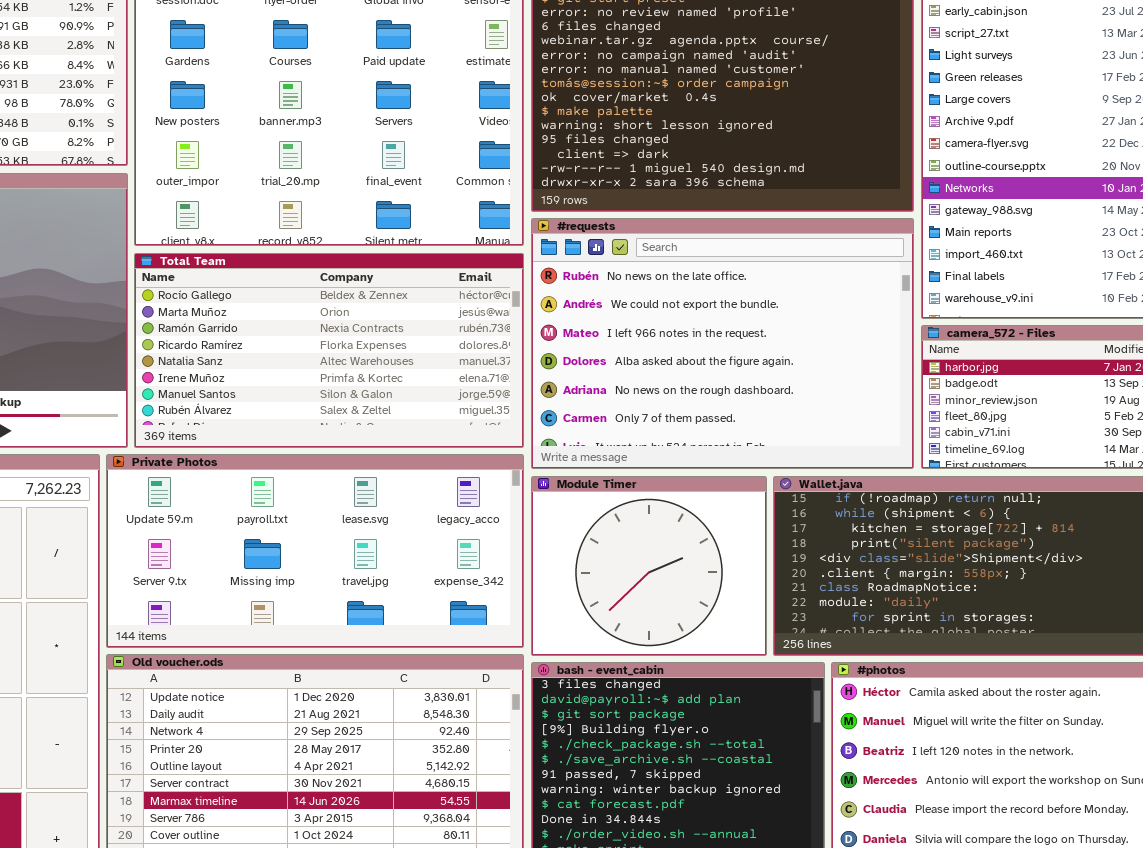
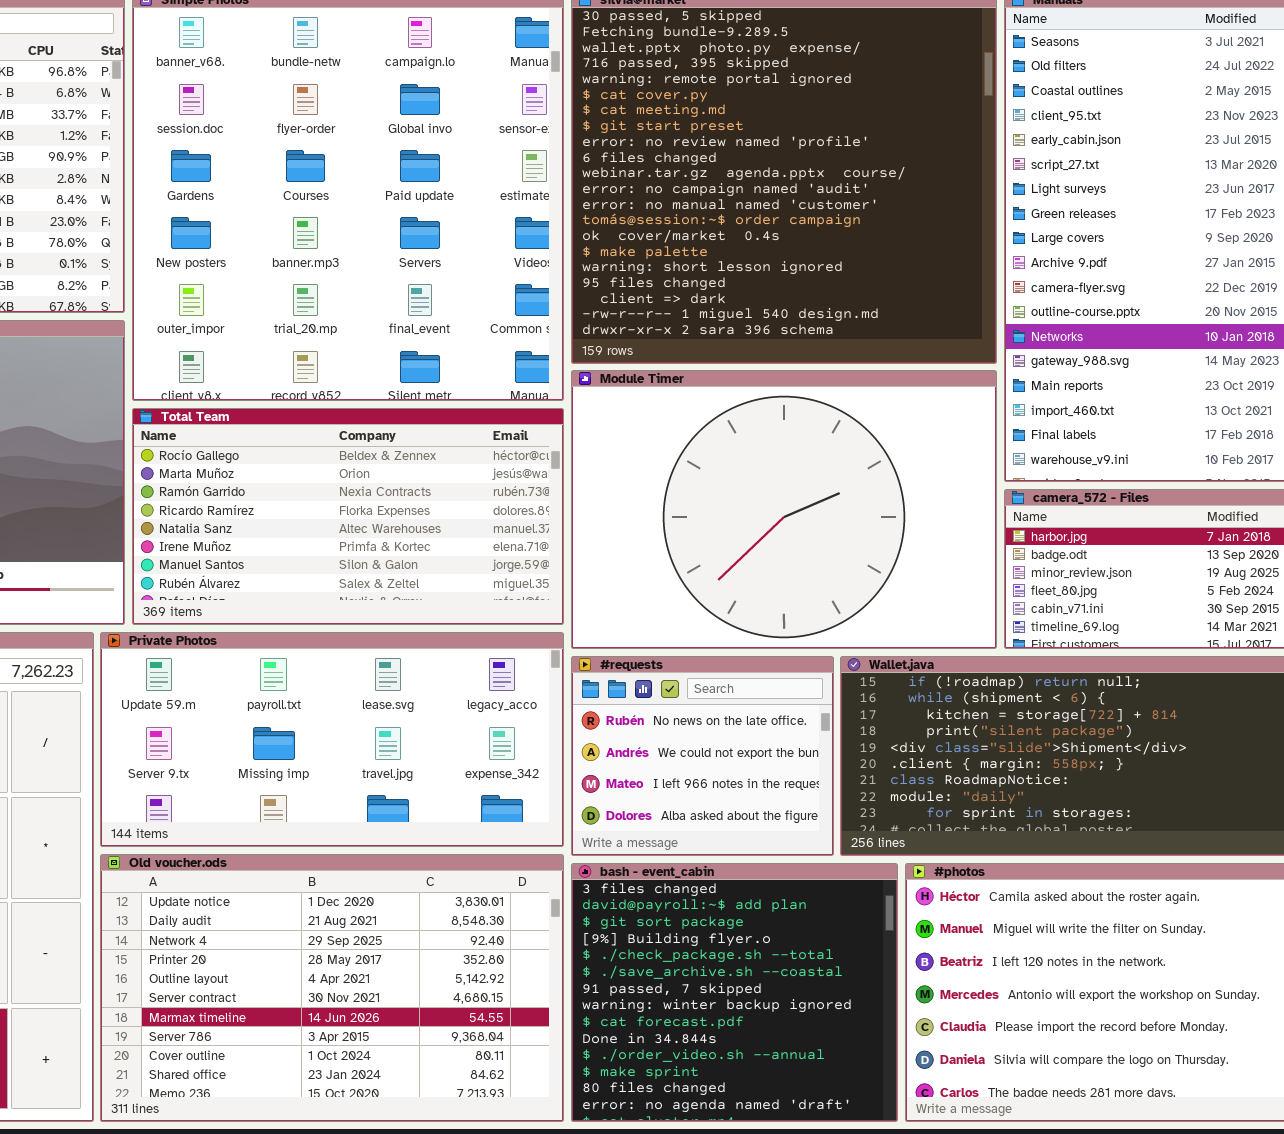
#requests: [531,218,914,469] -> [571,656,834,856], moved, resized
Module Timer: [531,476,767,656] -> [571,370,997,649], moved, resized

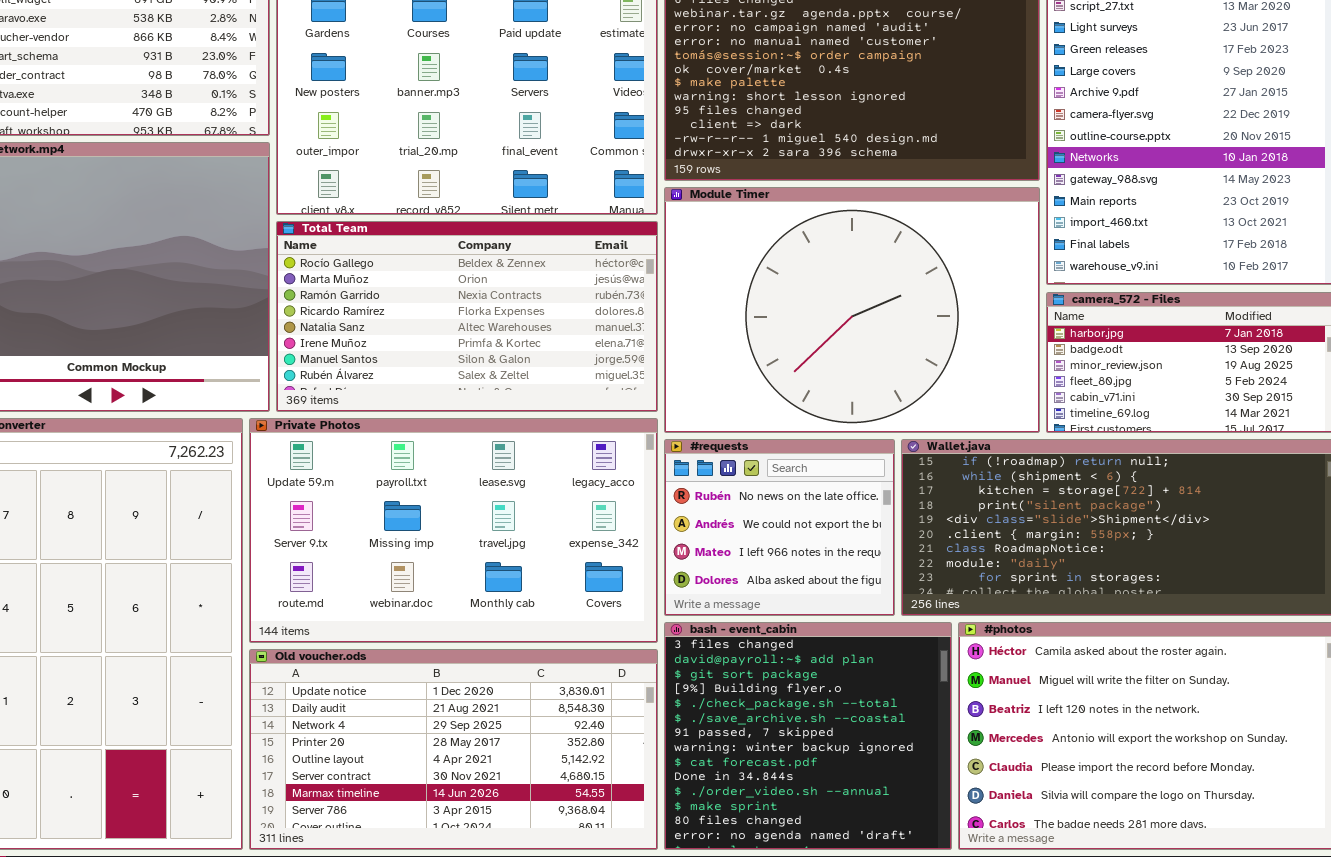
Private Photos: [100,632,564,847] -> [249,418,658,643], resized
Old voucher.ods: [100,854,564,1122] -> [249,649,658,850], resized

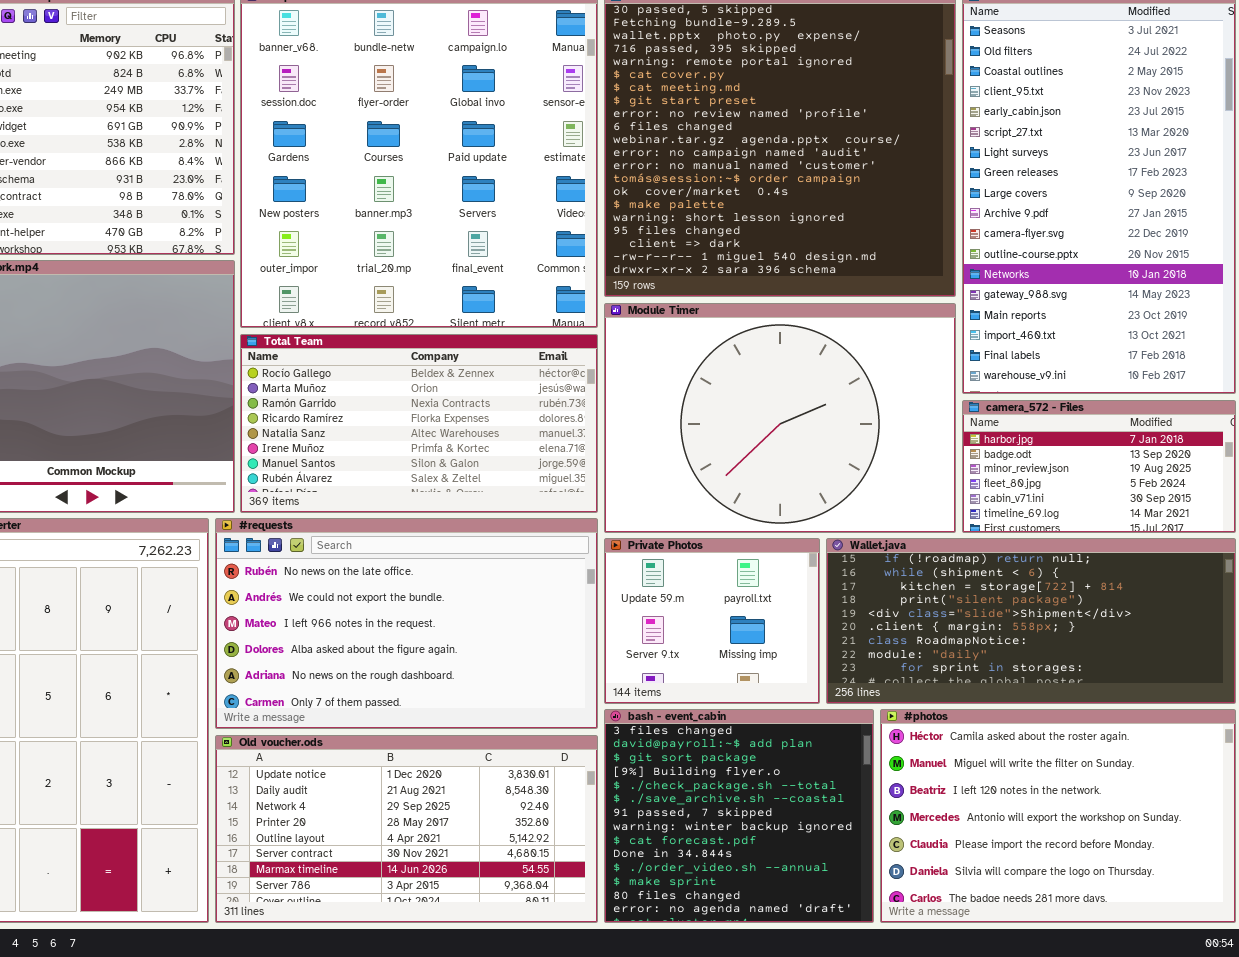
Private Photos: [249,418,658,643] -> [604,538,820,704], moved, resized
#requests: [664,439,895,616] -> [215,518,598,729], moved, resized

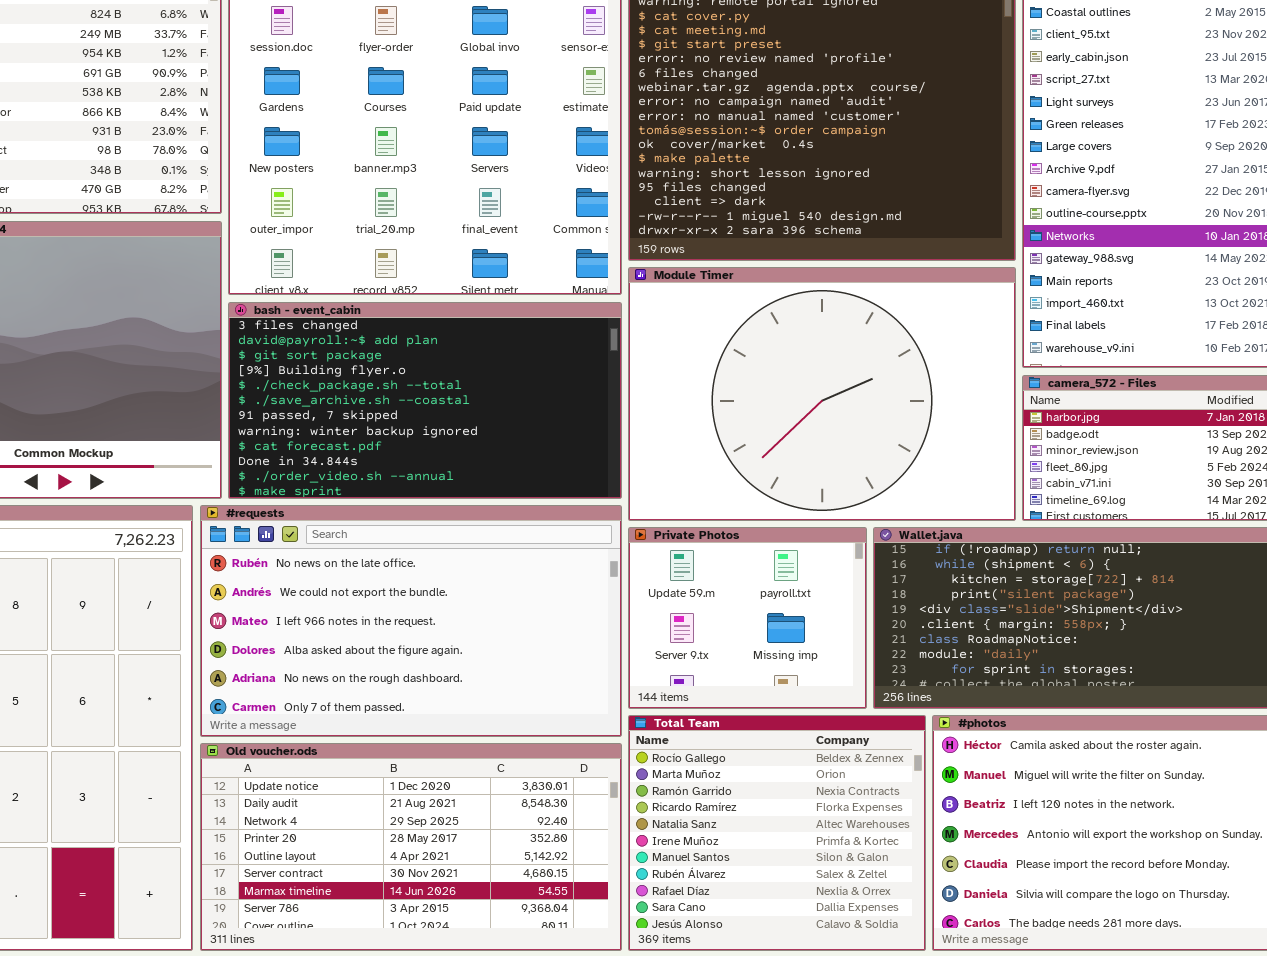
Total Team: [240,334,598,513] -> [628,715,926,951], moved, resized
bash - event_cabin: [604,709,874,923] -> [228,302,622,499], moved, resized

